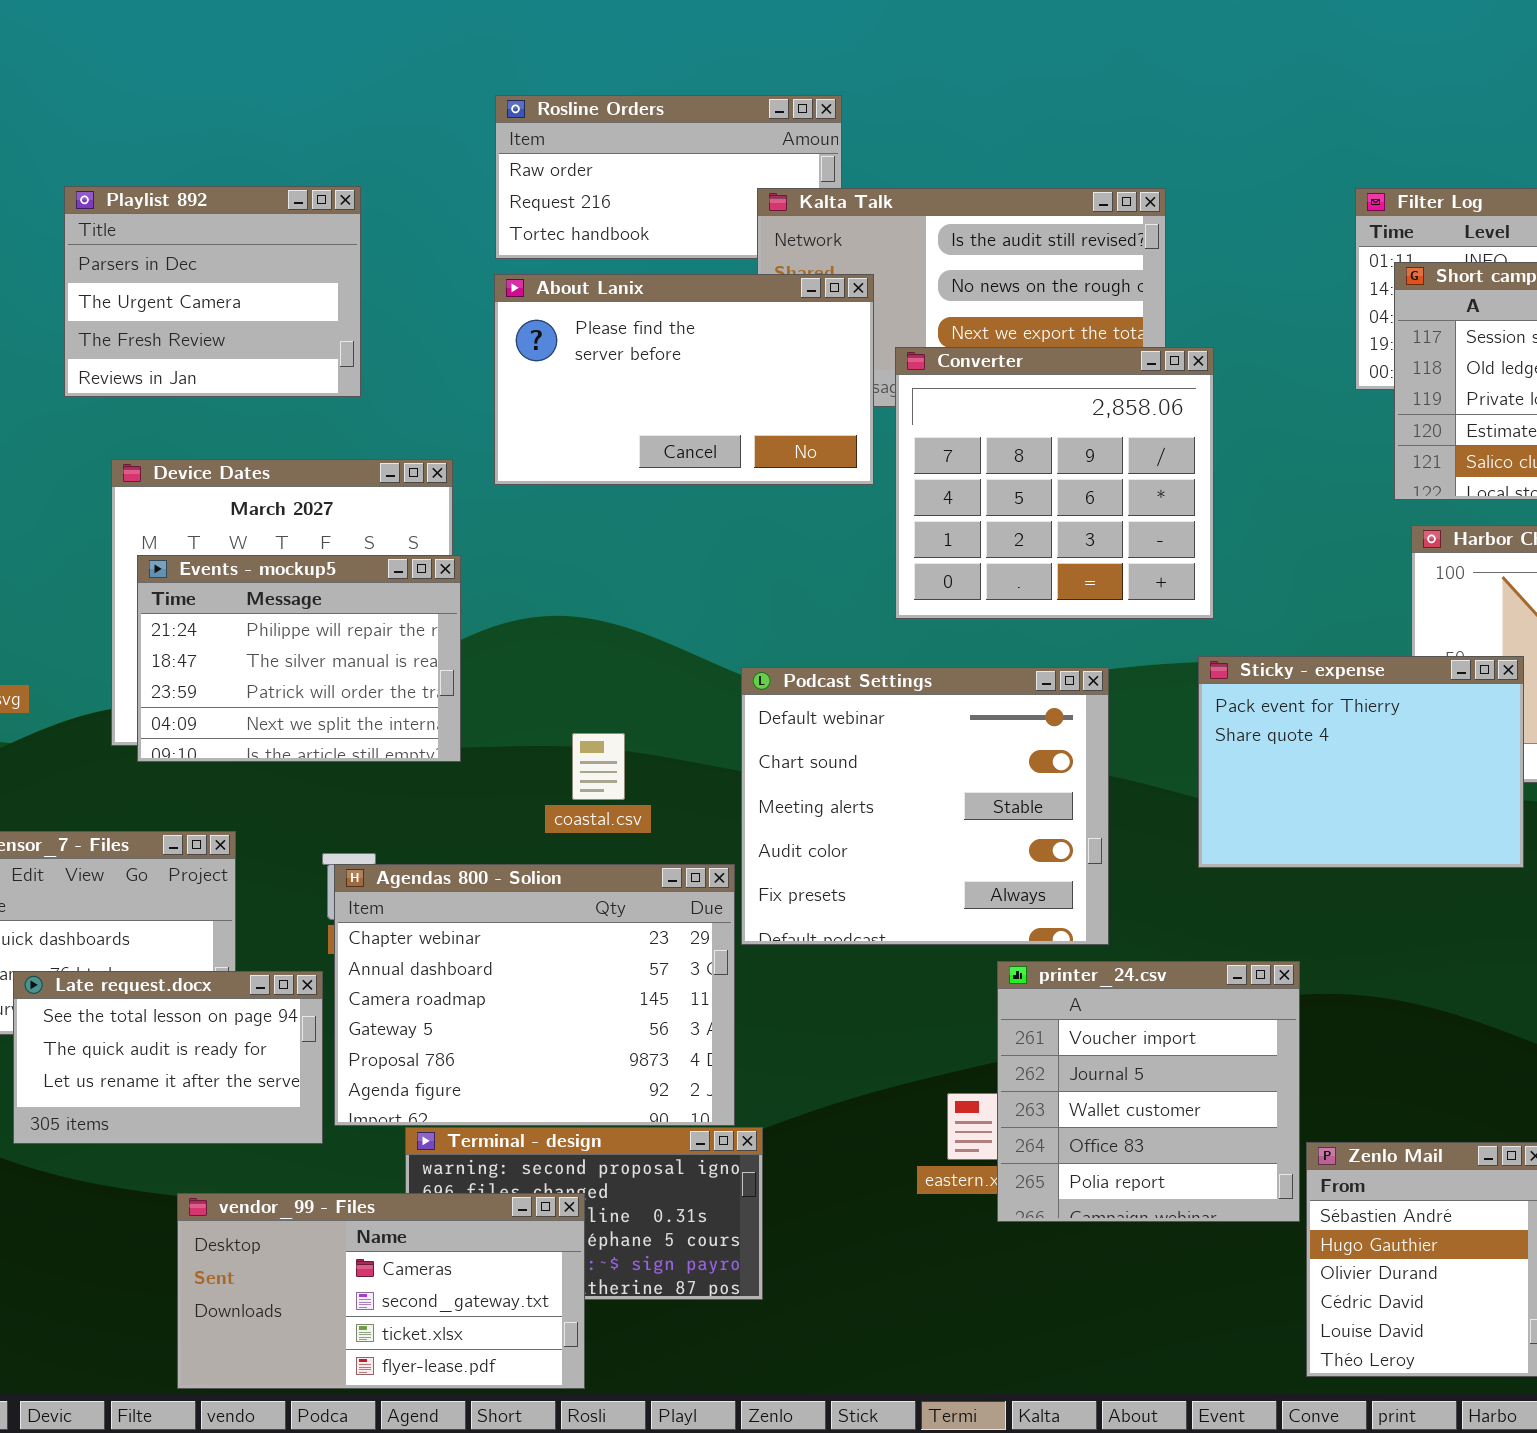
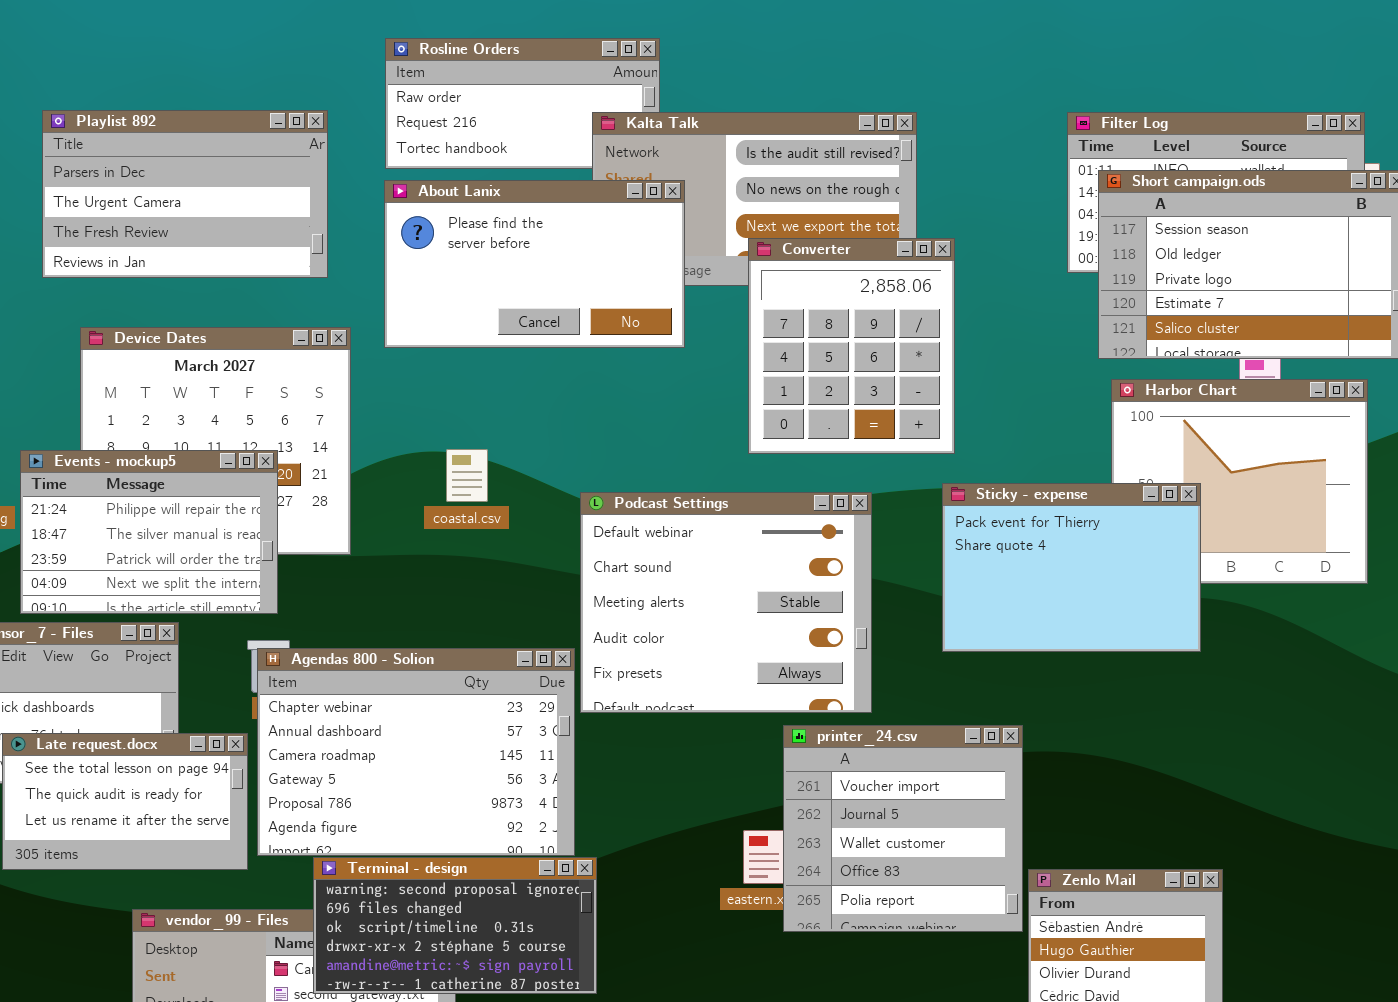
Playlist 892: [64,186,361,397] -> [42,110,328,278], resized
Converter: [895,347,1214,619] -> [748,238,955,454], resized
Events - mockup5: [137,555,461,762] -> [20,450,278,614], moved
coastal.csv: [572,733,625,800] -> [446,449,488,502], moved
Terminal - design: [405,1127,763,1300] -> [313,857,597,994], raised

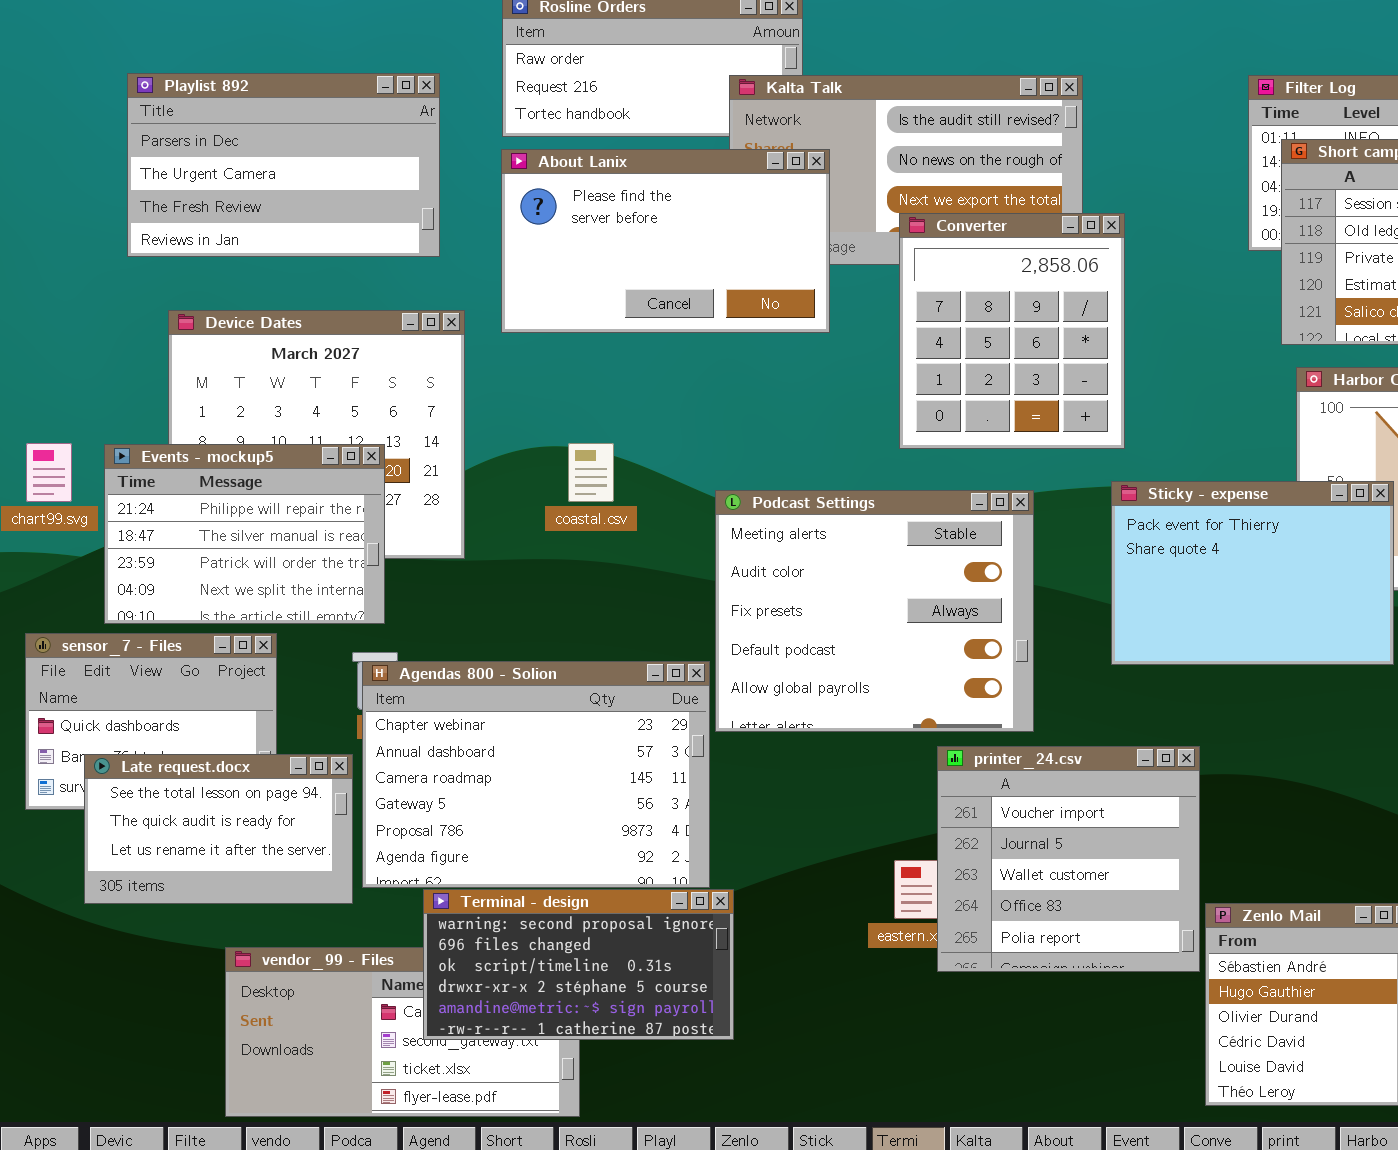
Podcast Settings: [580,492,872,713] -> [715,490,1034,732], scrolled down 2 rows

